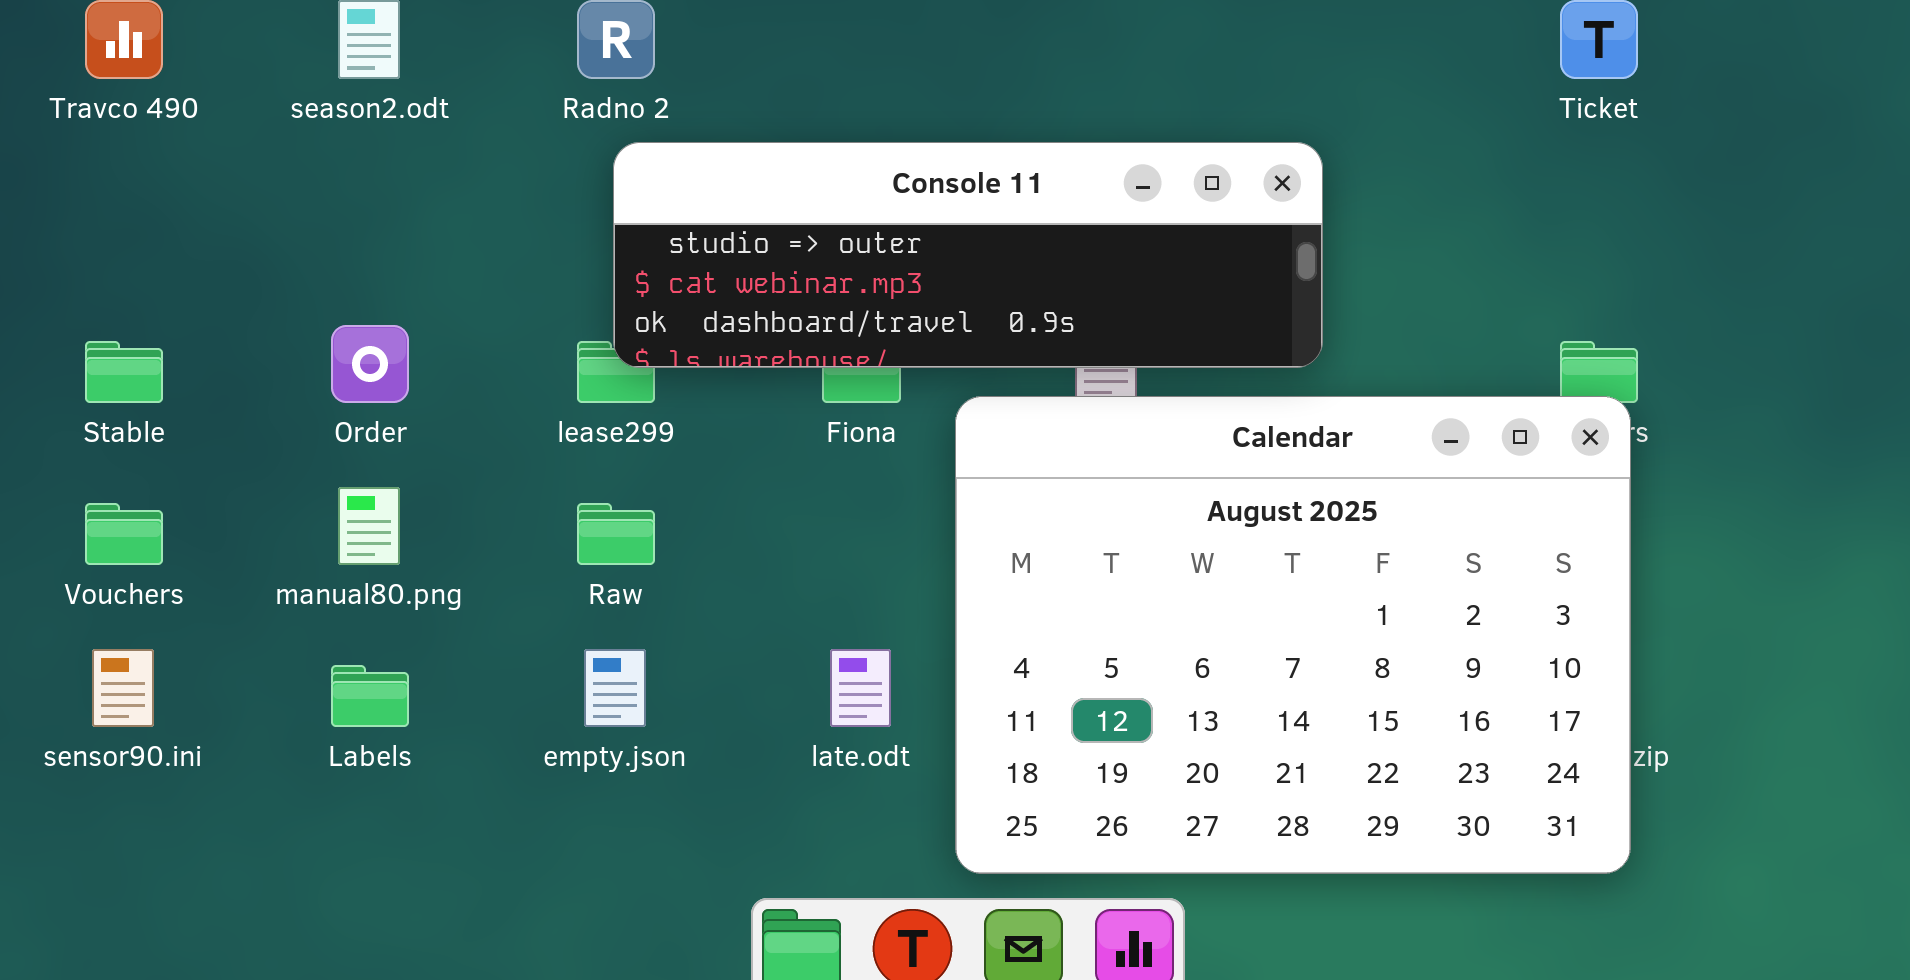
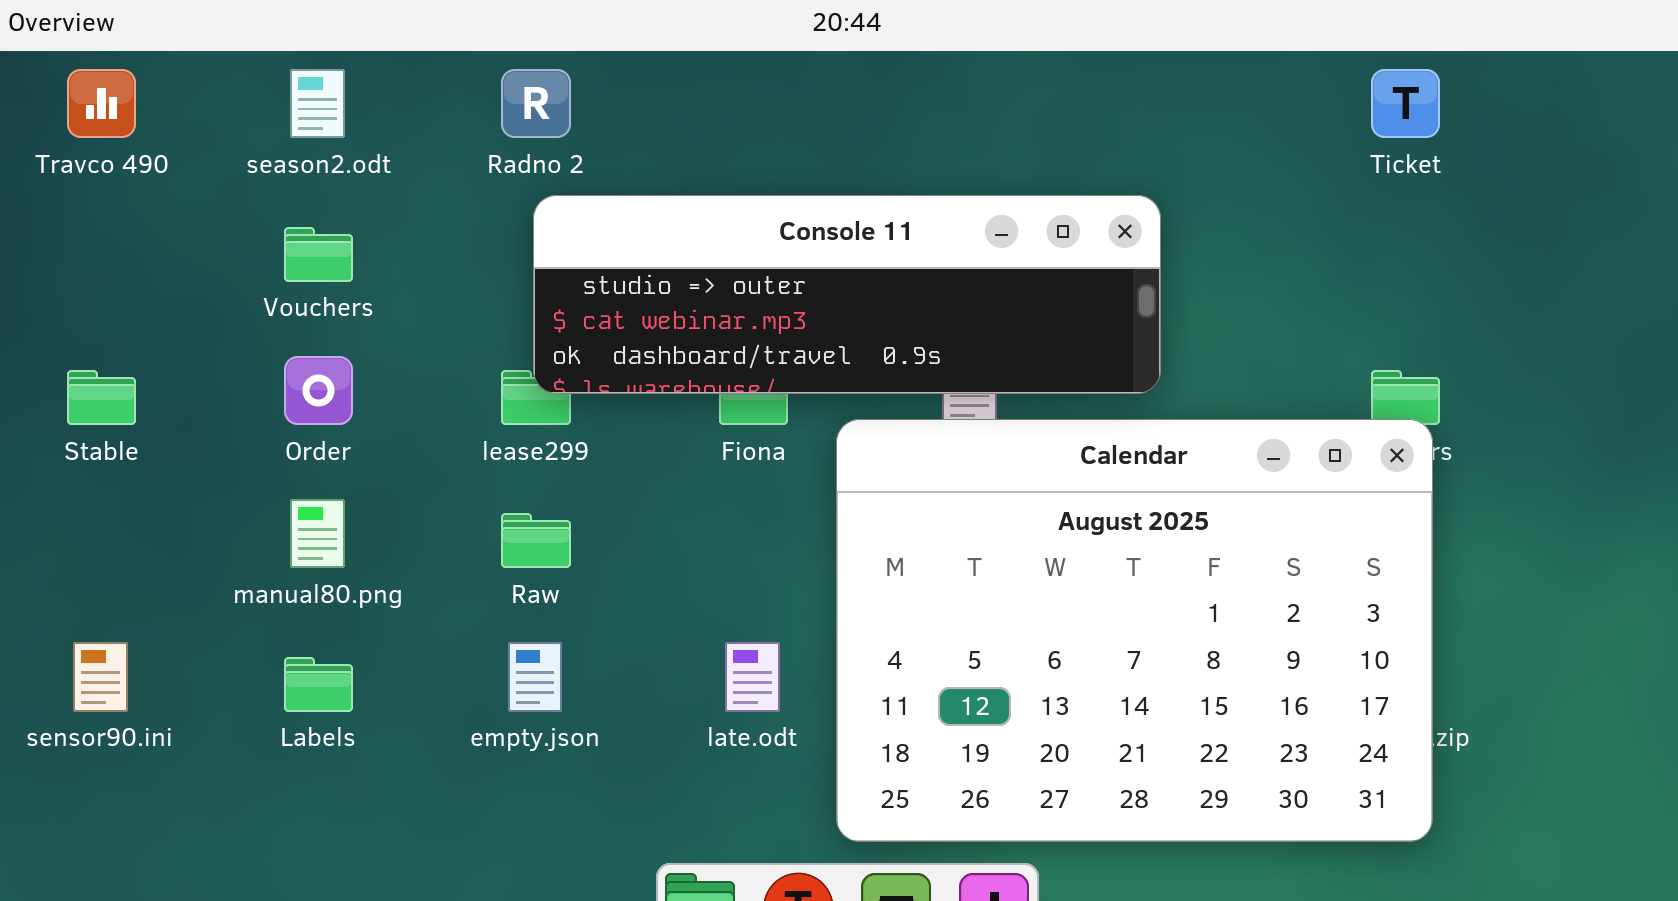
Vouchers: [85,503,163,565] -> [284,227,353,282], moved

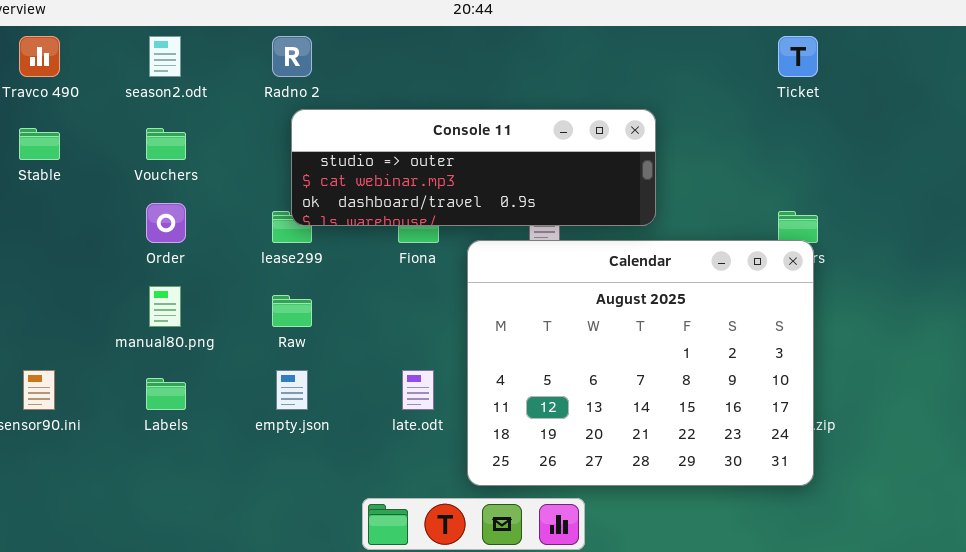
Stable: [67,370,136,425] -> [19,128,60,160], moved

